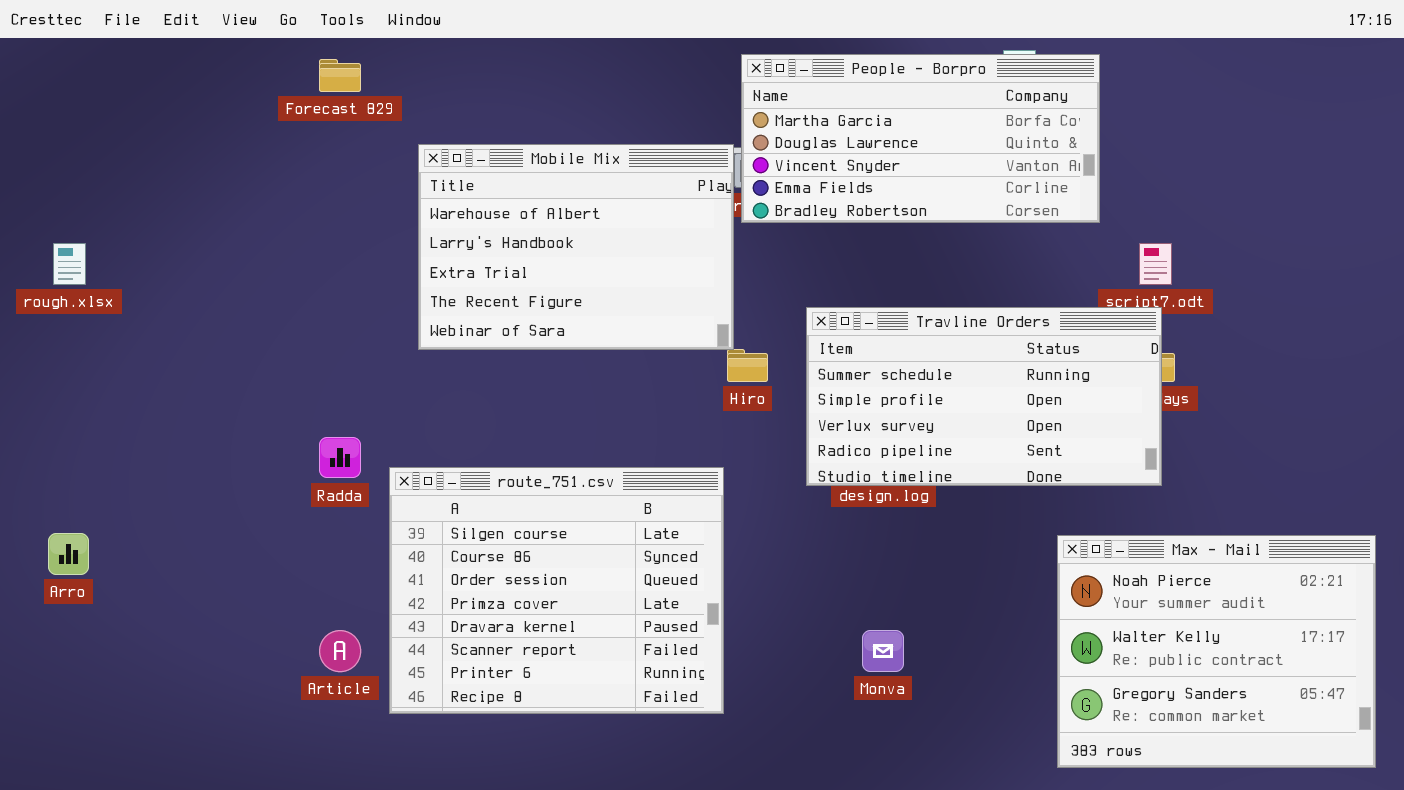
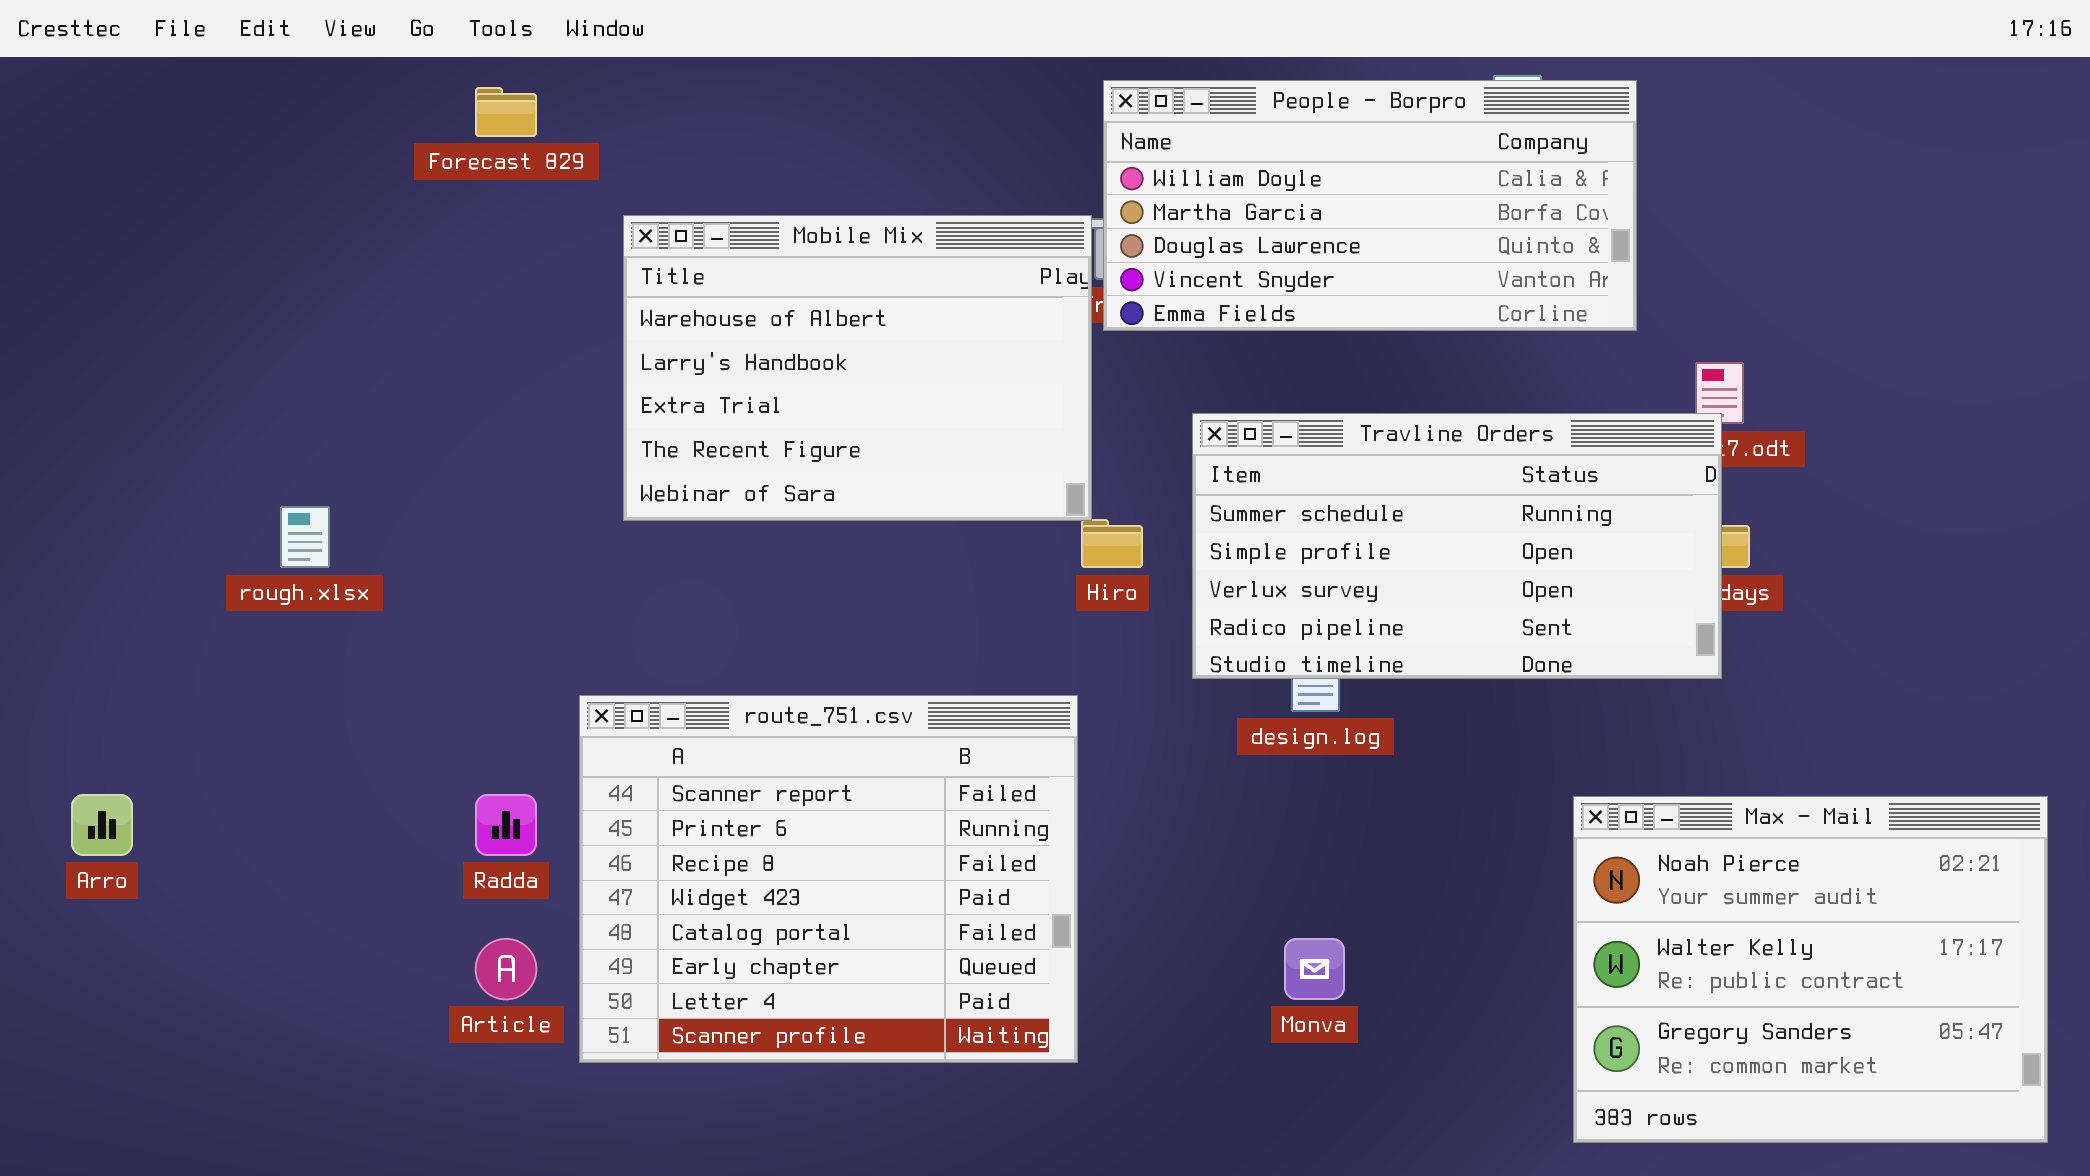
People - Borpro: [741,54,1100,223] -> [1103,80,1637,331], scrolled up 1 row
rough.xlsx: [53,243,86,285] -> [280,506,330,568], moved
Travline Orders: [806,307,1162,486] -> [1192,413,1722,679], moved
Radda: [319,437,361,478] -> [475,794,537,856], moved
route_751.csv: [389,467,724,714] -> [579,695,1078,1063], scrolled down 5 rows

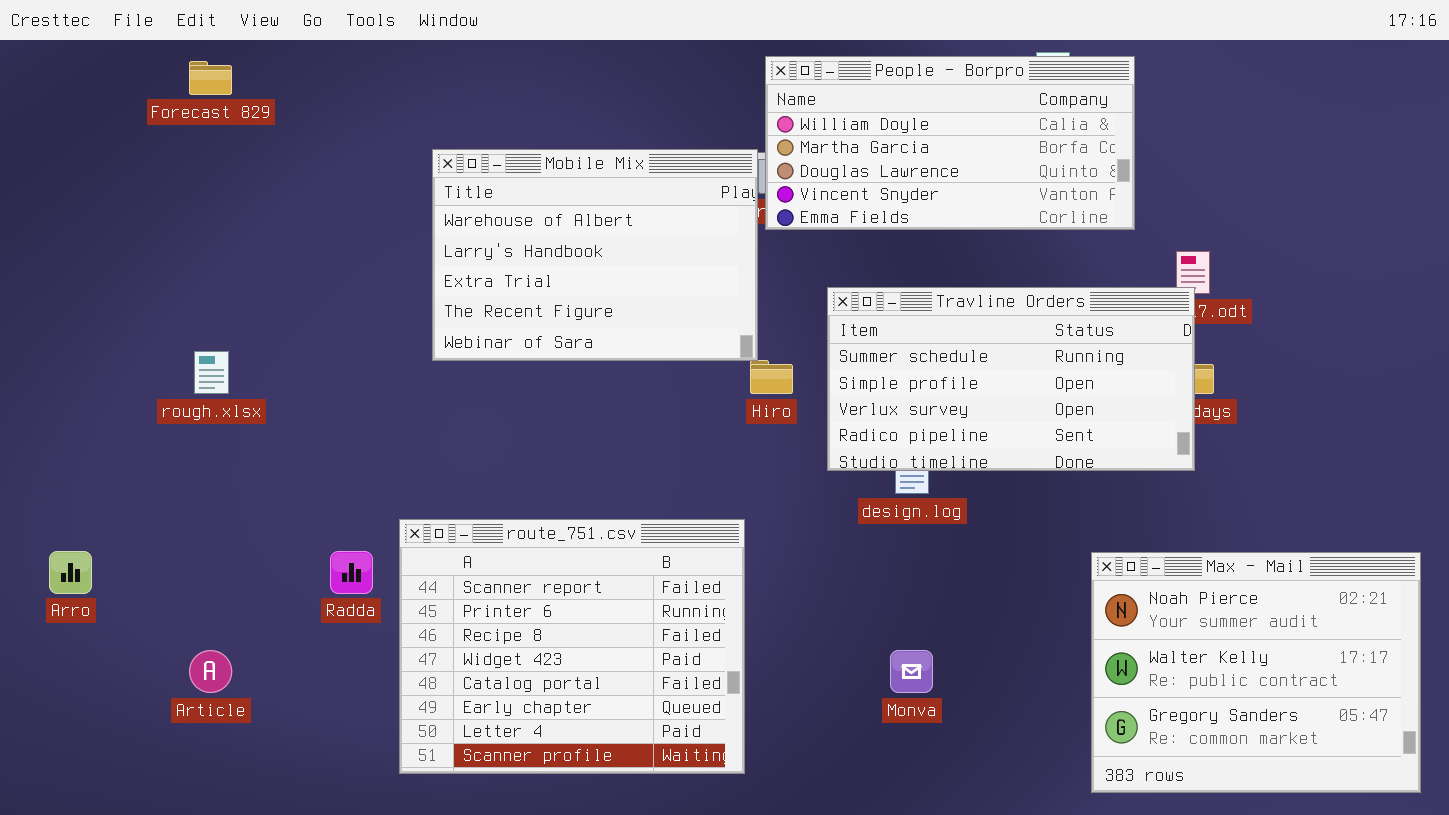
Forecast 829: [475,87,537,137] -> [189,61,232,95], moved
route_751.csv: [579,695,1078,1063] -> [399,519,745,774], moved
Article: [475,938,537,1000] -> [189,650,232,693], moved

